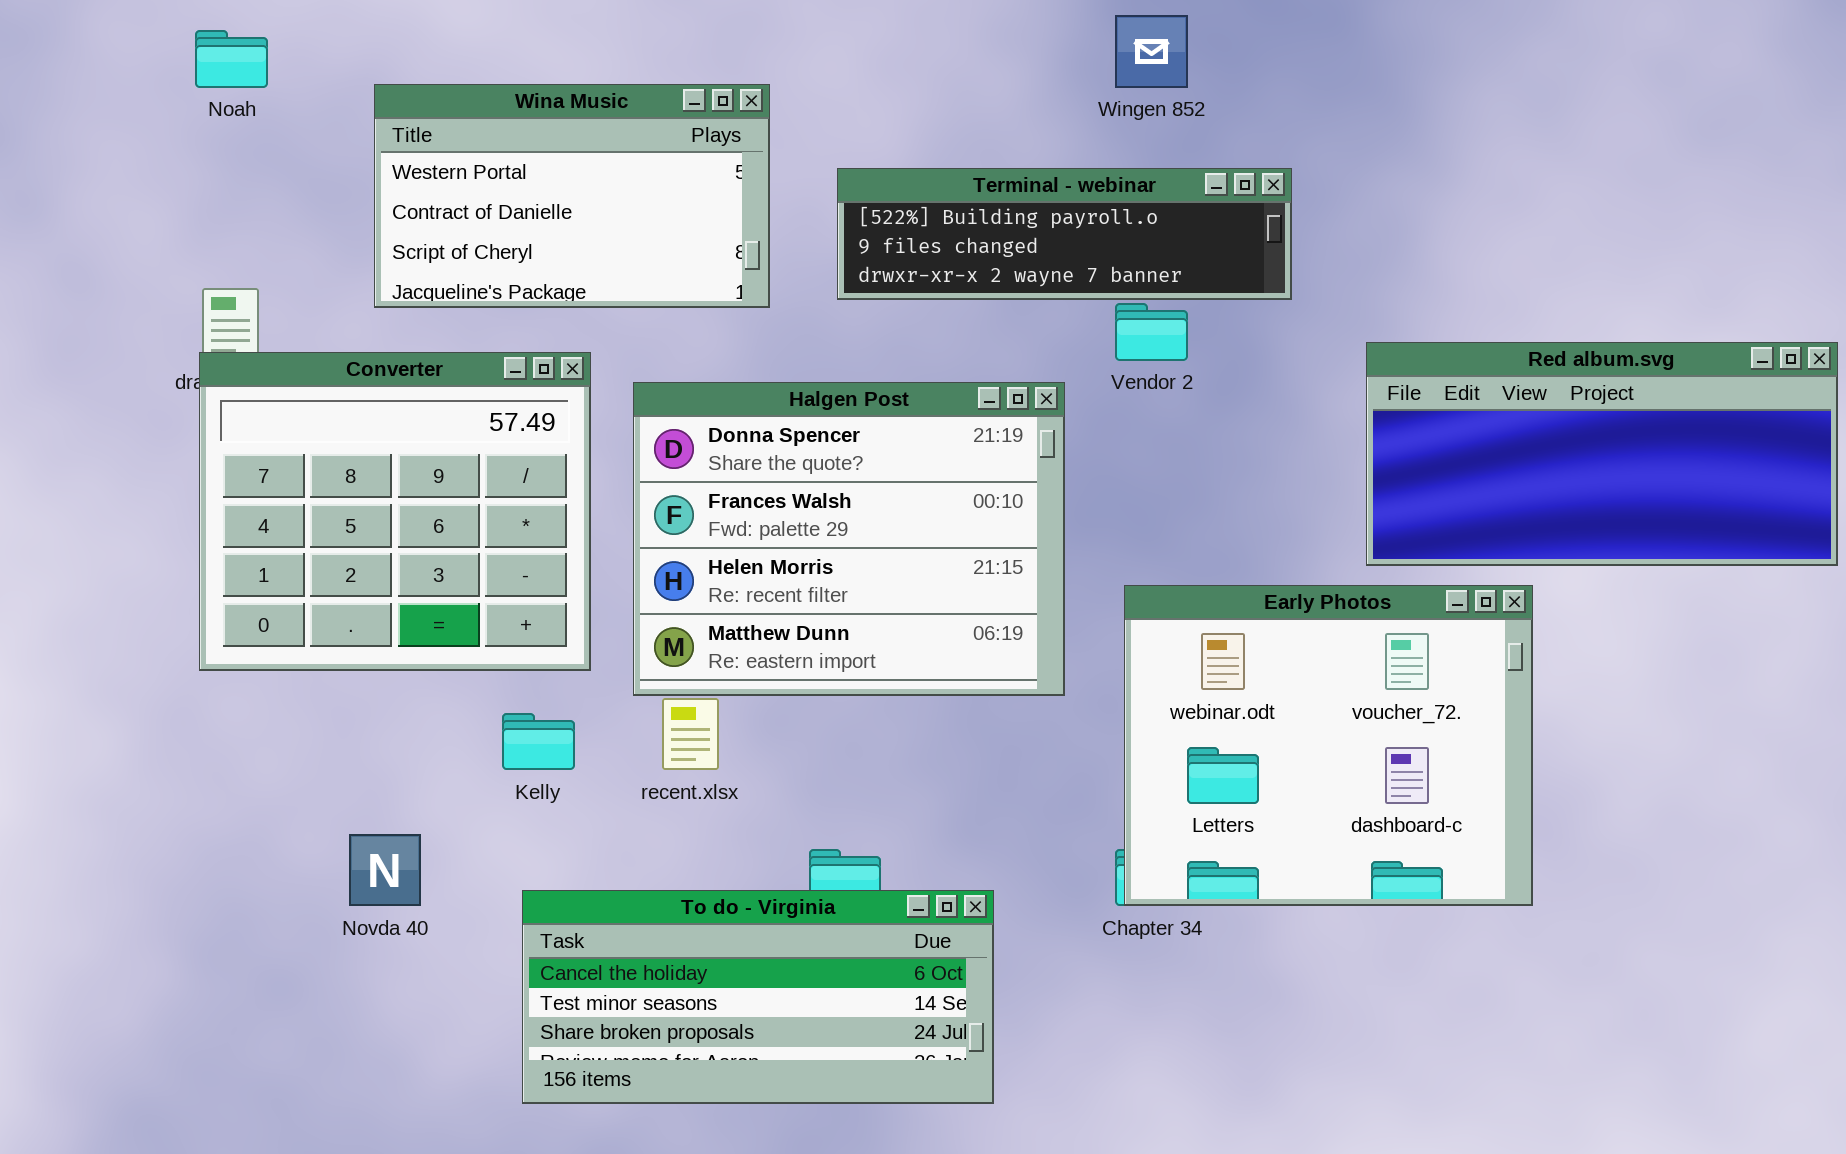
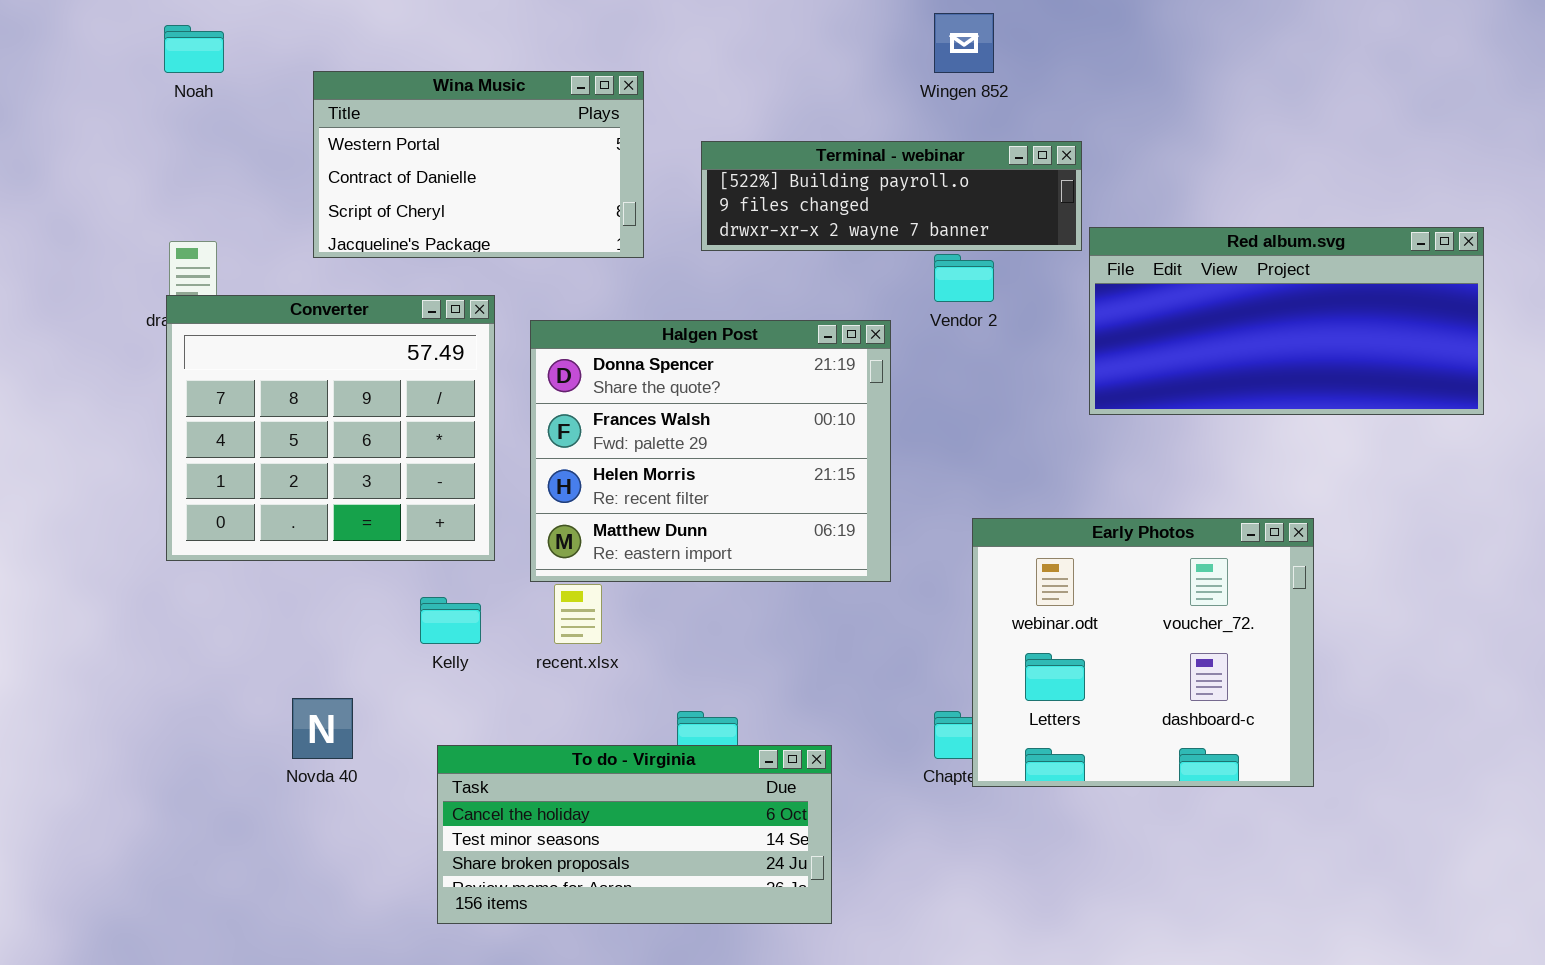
Red album.svg: [1366,342,1838,566] -> [1089,227,1484,415], moved
Early Photos: [1124,585,1533,906] -> [972,518,1314,787], moved

